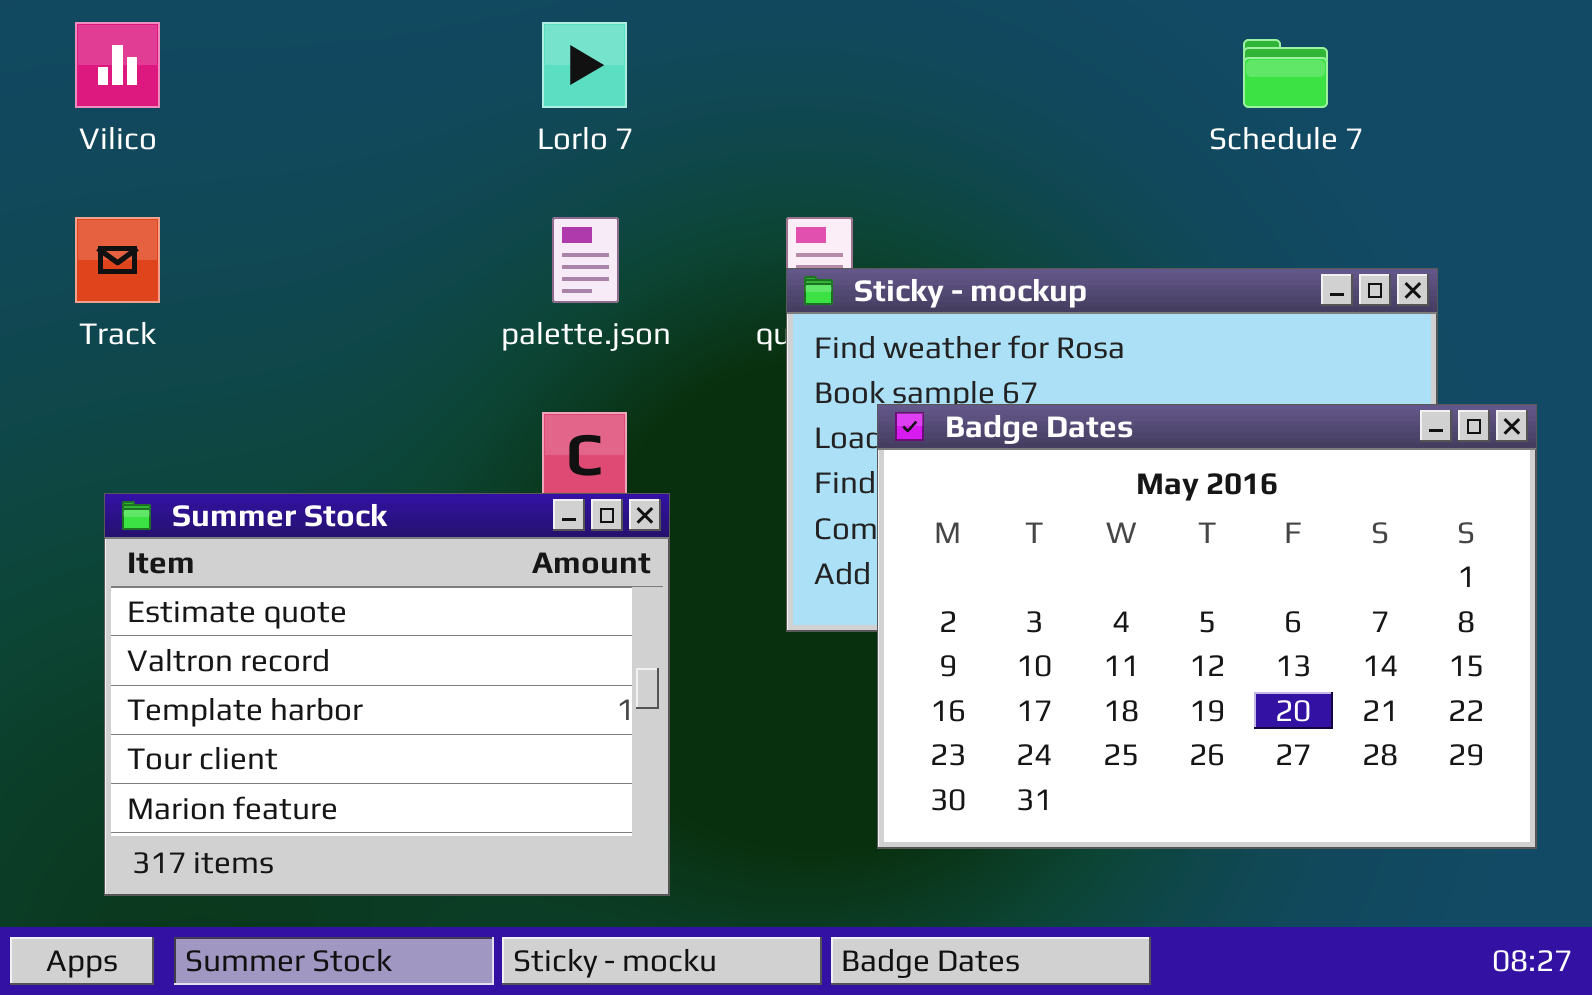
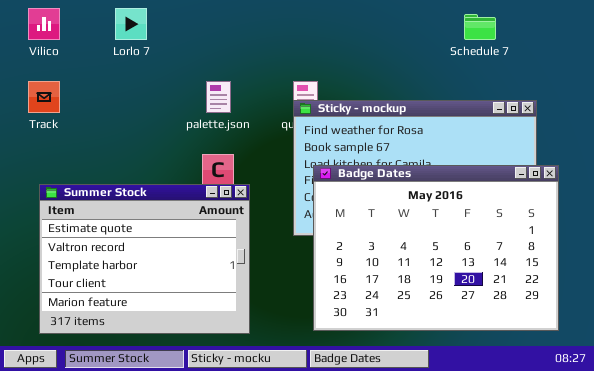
Lorlo 7: [542,22,627,108] -> [115,8,147,40], moved
Badge Dates: [877,404,1537,849] -> [313,165,559,331], moved

